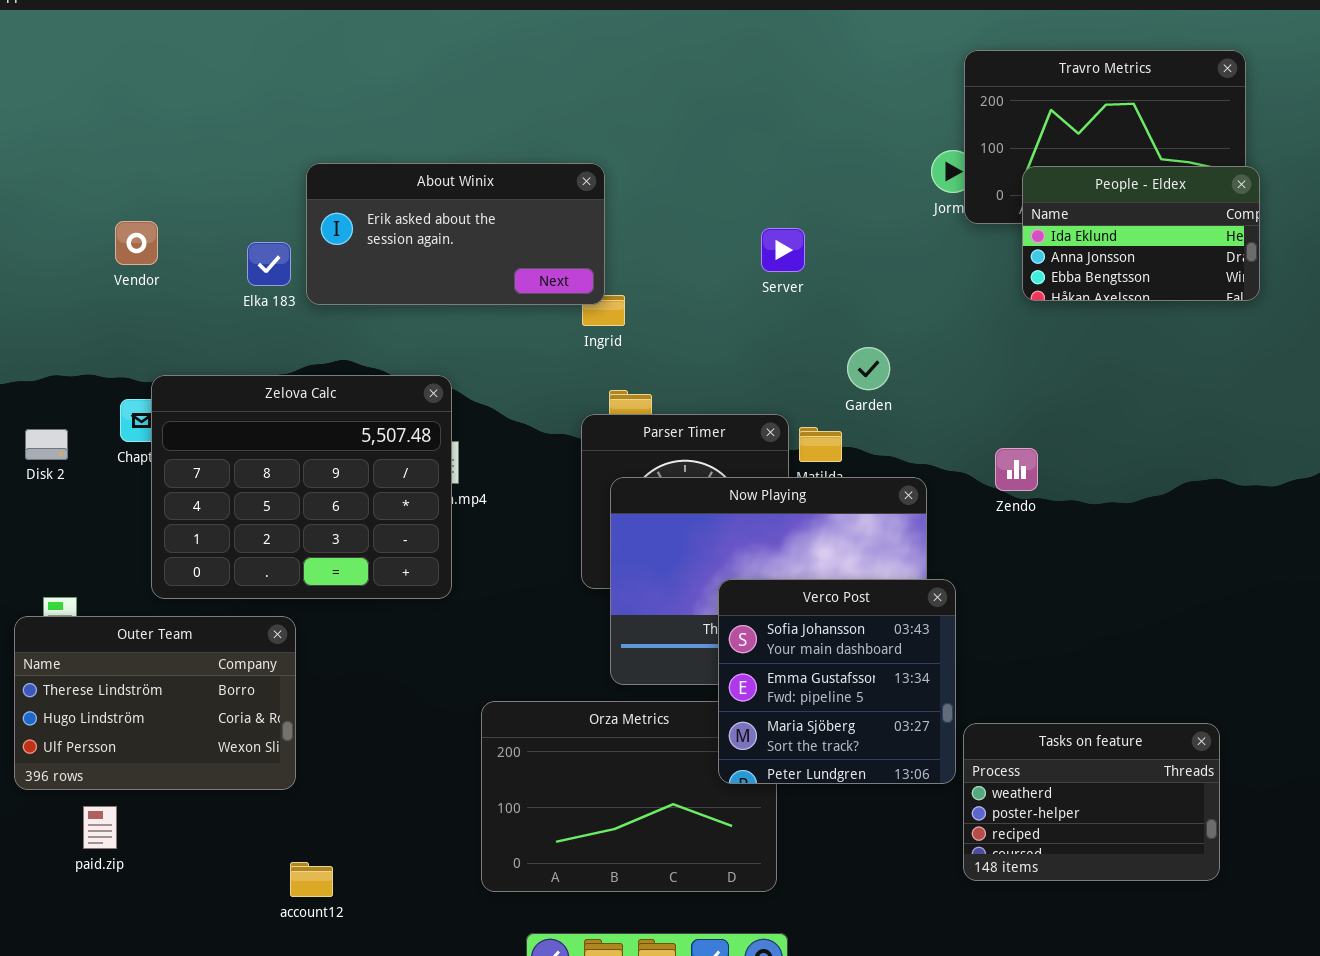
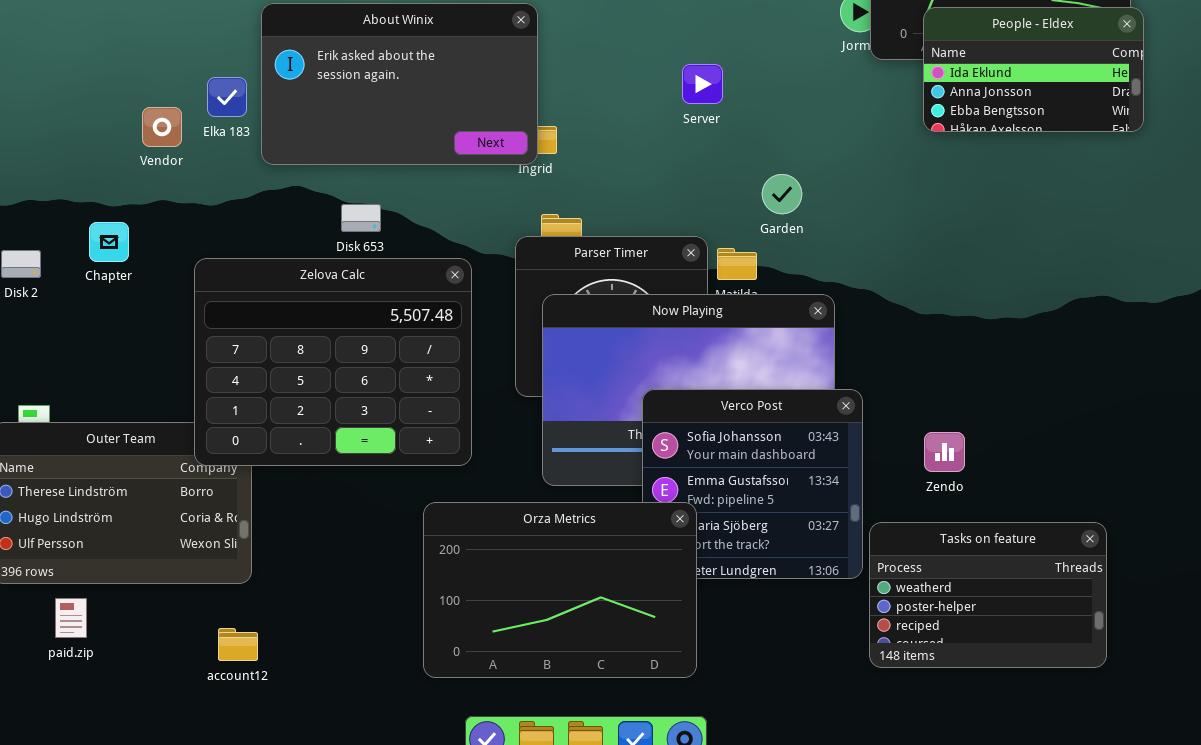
About Winix: [306,163,605,305] -> [261,3,538,165], resized
Vendor: [115,221,158,265] -> [142,107,182,147], moved
Zelova Calc: [151,375,452,599] -> [194,258,472,466], moved
Zendo: [995,448,1038,491] -> [924,432,965,472], moved
Orza Metrics: [481,701,777,892] -> [423,502,697,678], raised
account12: [290,862,333,897] -> [218,628,258,661], moved

